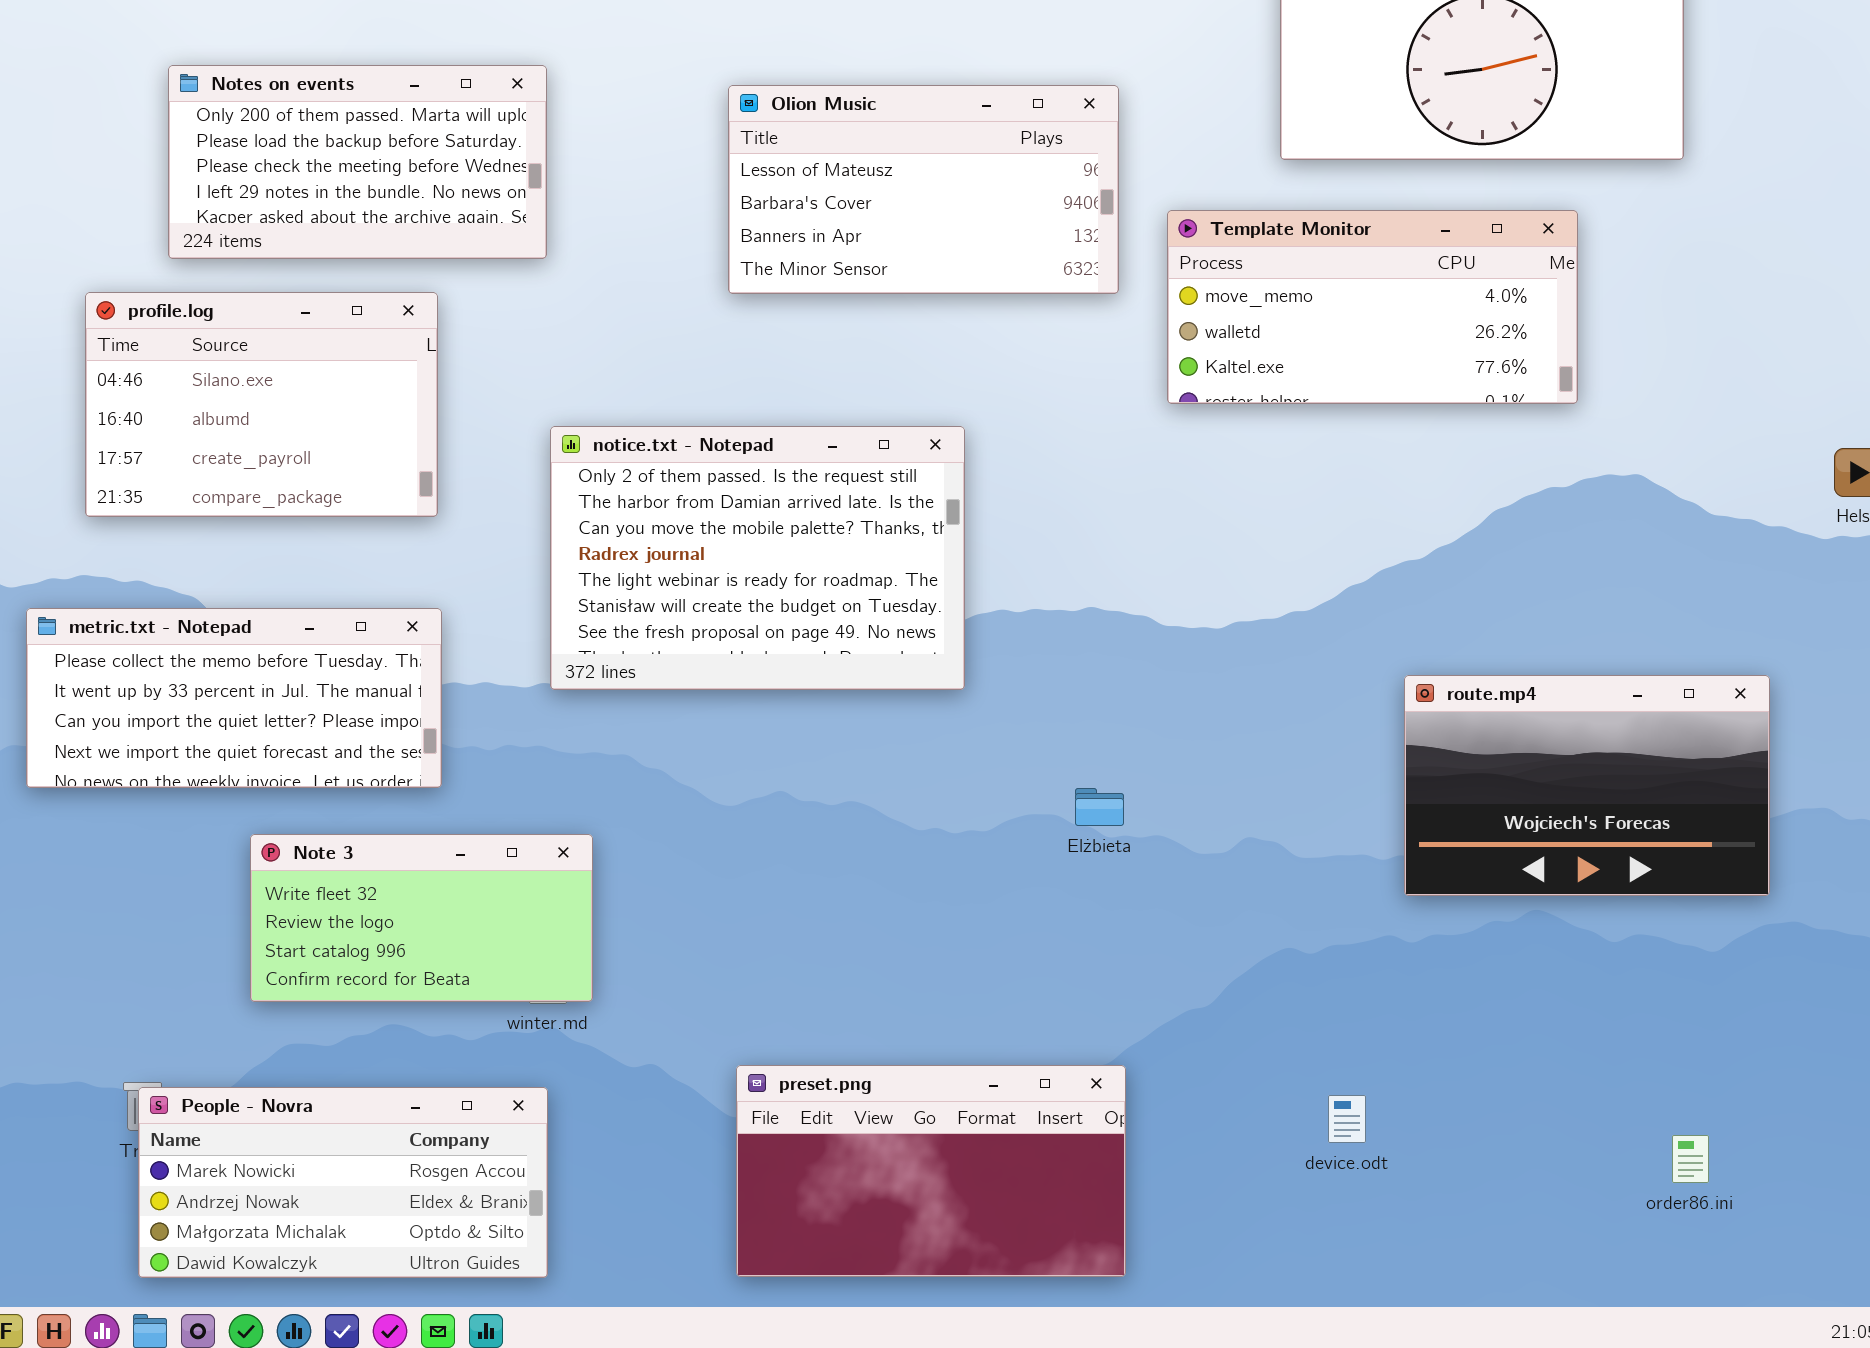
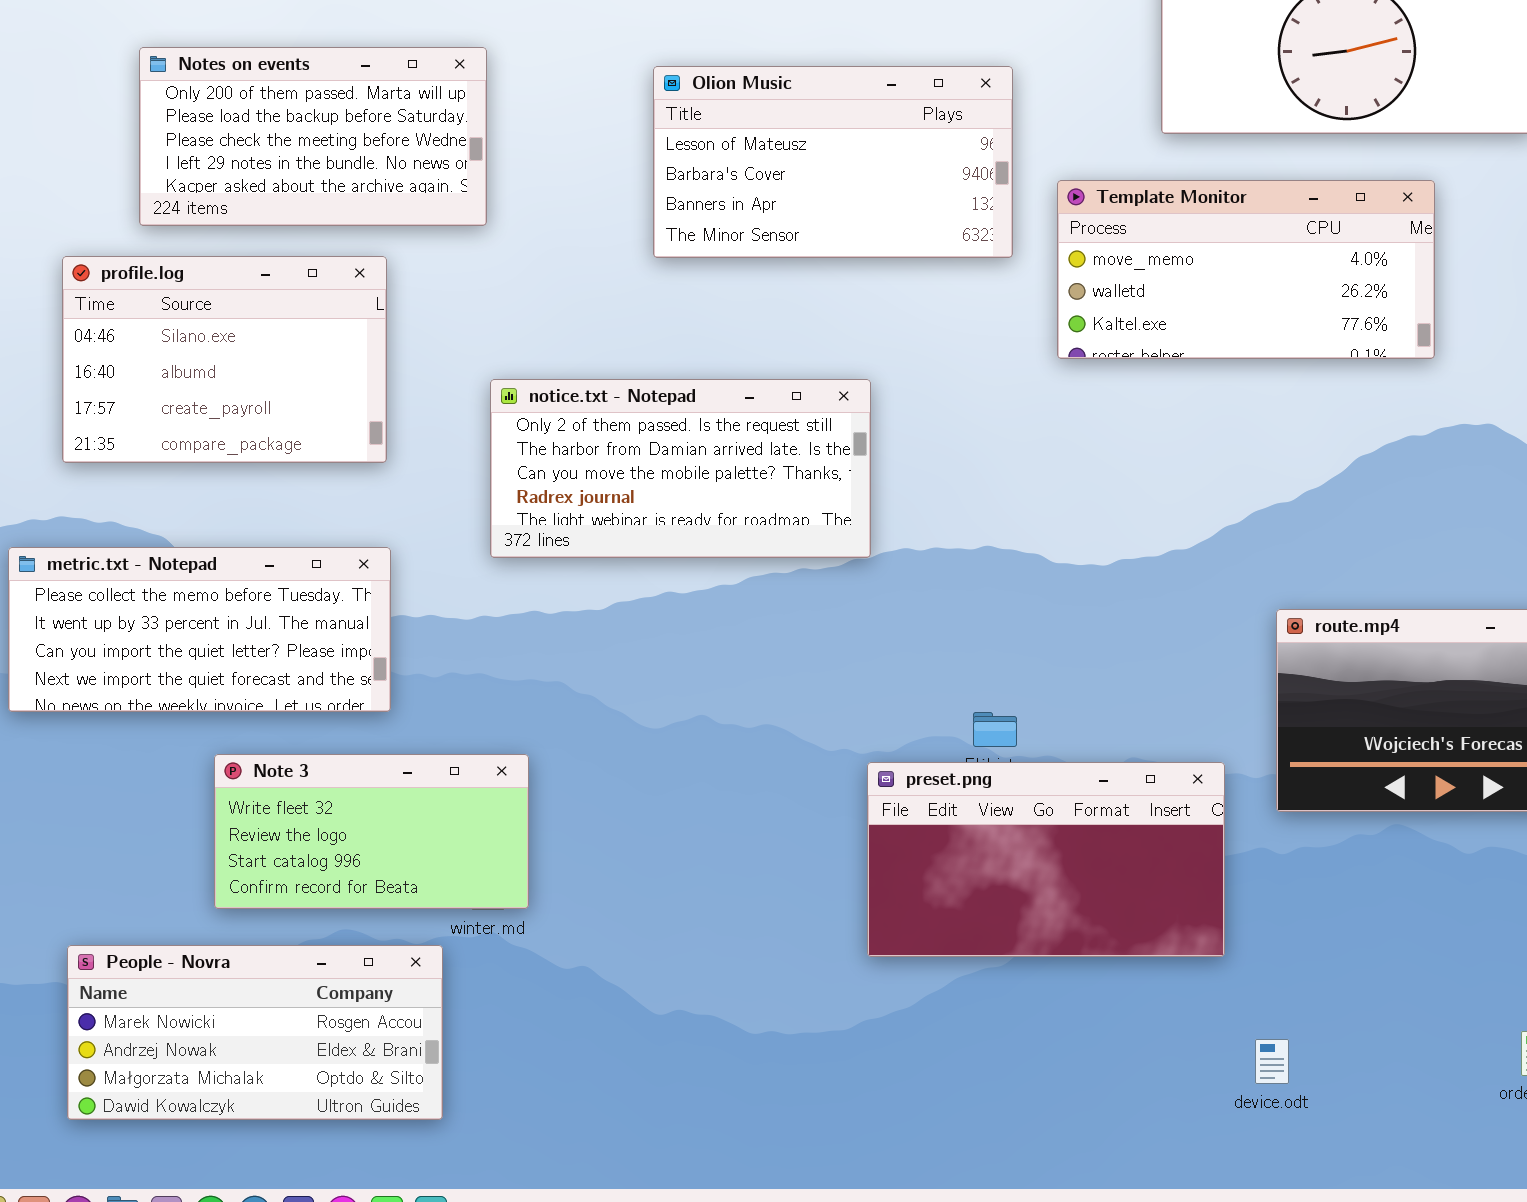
notice.txt - Notepad: [550,426,965,690] -> [490,379,871,558], resized
preset.png: [736,1065,1126,1277] -> [867,762,1225,957], moved
People - Novra: [138,1087,548,1278] -> [67,945,443,1120], moved
device.odt: [1328,1095,1366,1143] -> [1255,1039,1289,1084], moved

